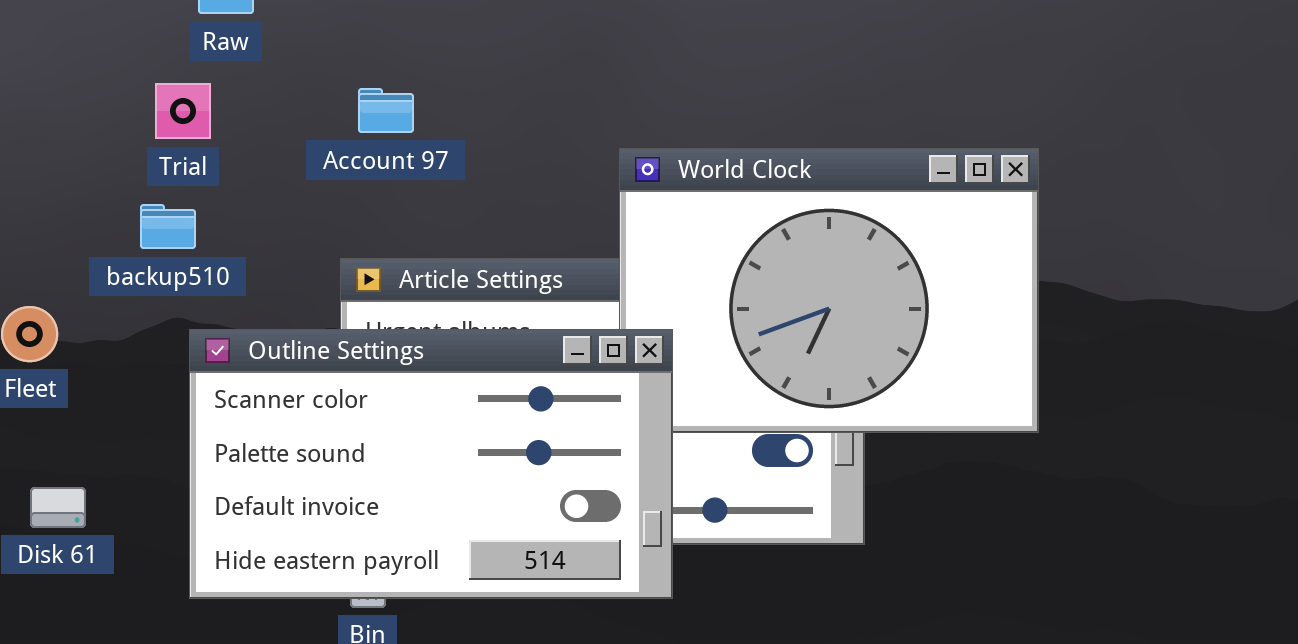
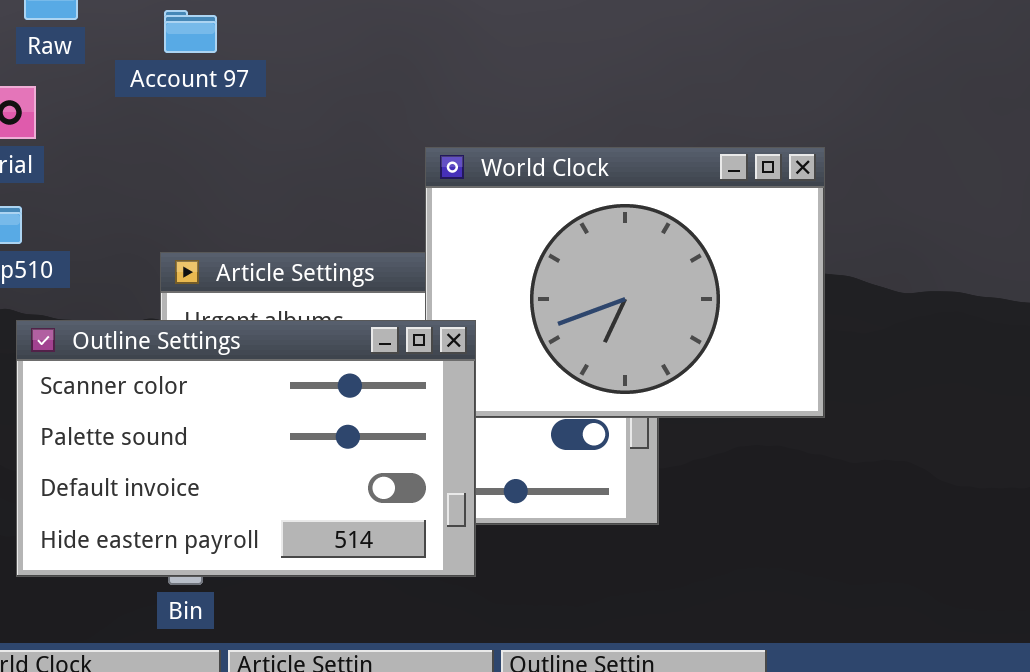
Account 97: [358,88,414,133] -> [164,10,217,53], moved

